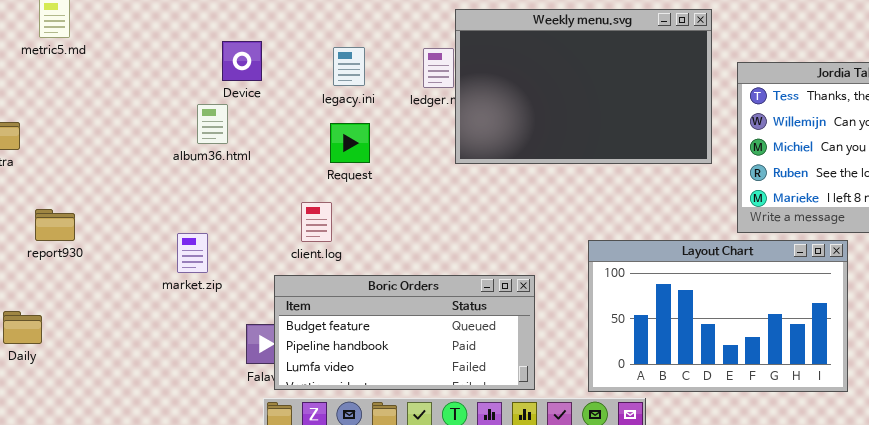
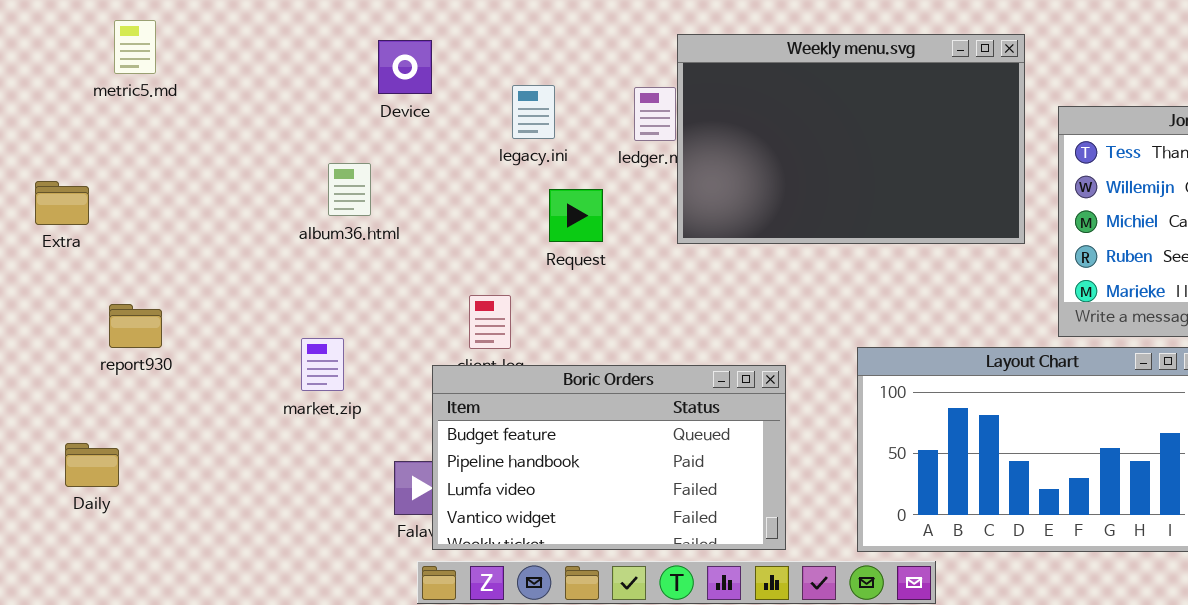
Device: [222,41,262,81] -> [378,40,432,94], moved
Request: [330,123,370,163] -> [549,189,603,242], moved
Boric Orders: [274,275,535,390] -> [432,365,786,550], resized

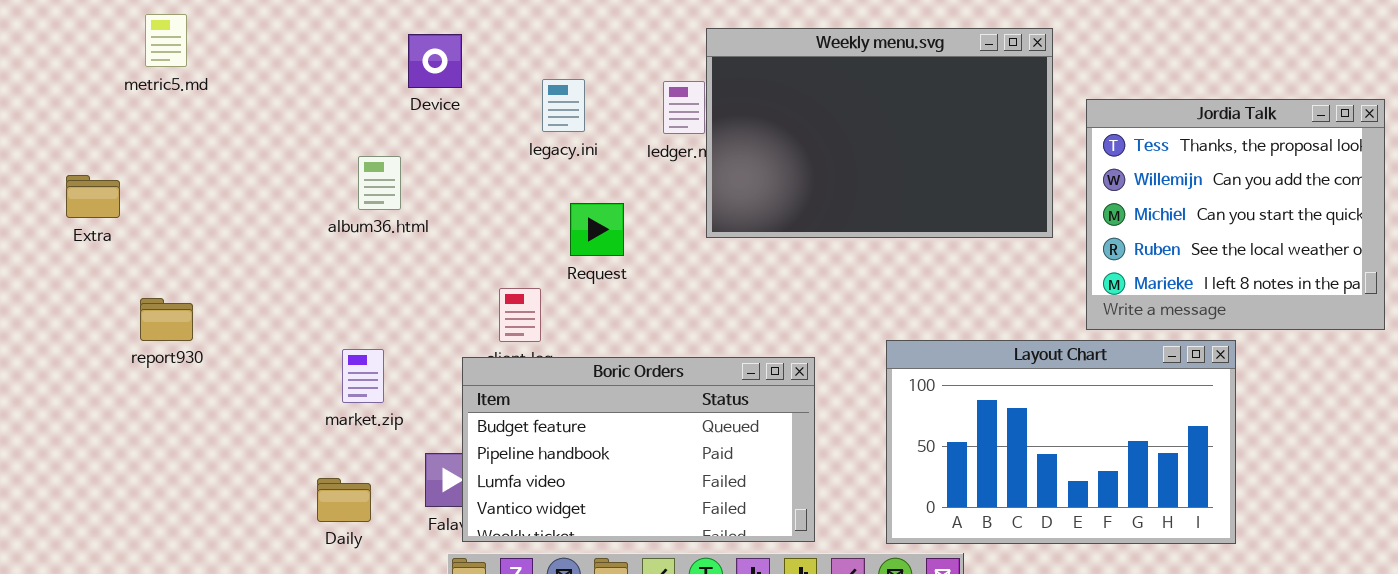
Request: [549,189,603,242] -> [570,203,624,256], moved
market.zip: [301,338,344,391] -> [342,349,384,403], moved
Daily: [65,443,119,487] -> [317,478,371,522], moved

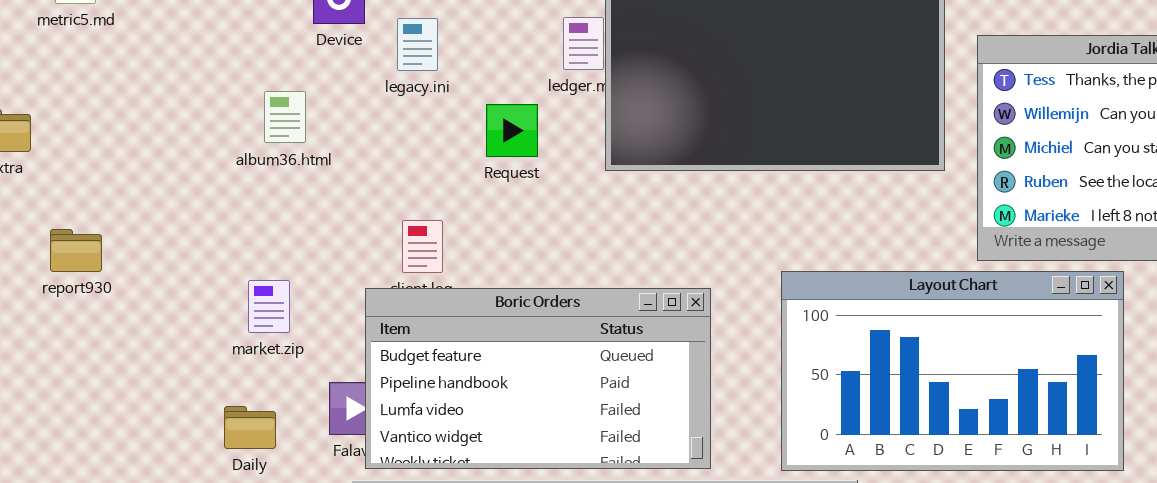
legacy.ini: [542,79,585,132] -> [397,18,438,71], moved
Request: [570,203,624,256] -> [486,104,538,157], moved

